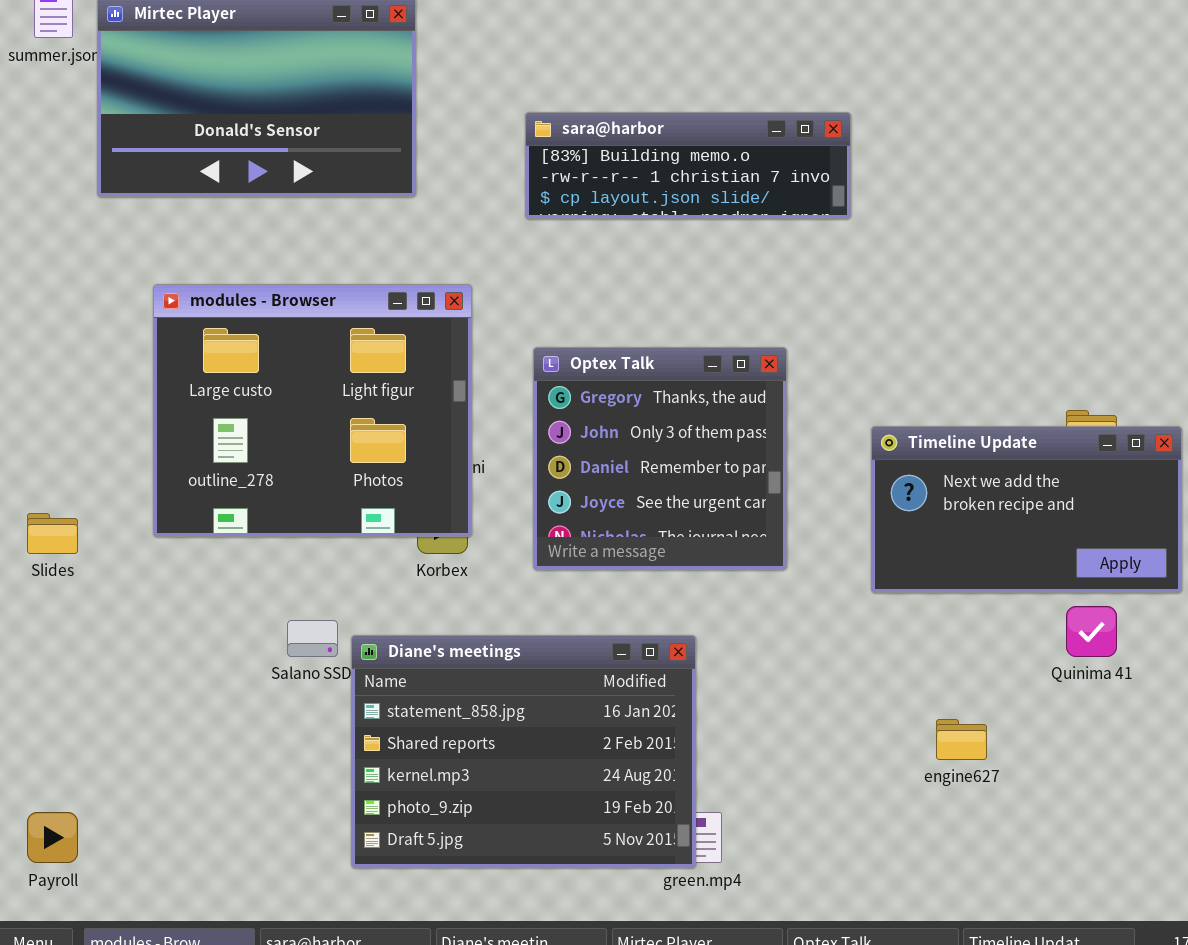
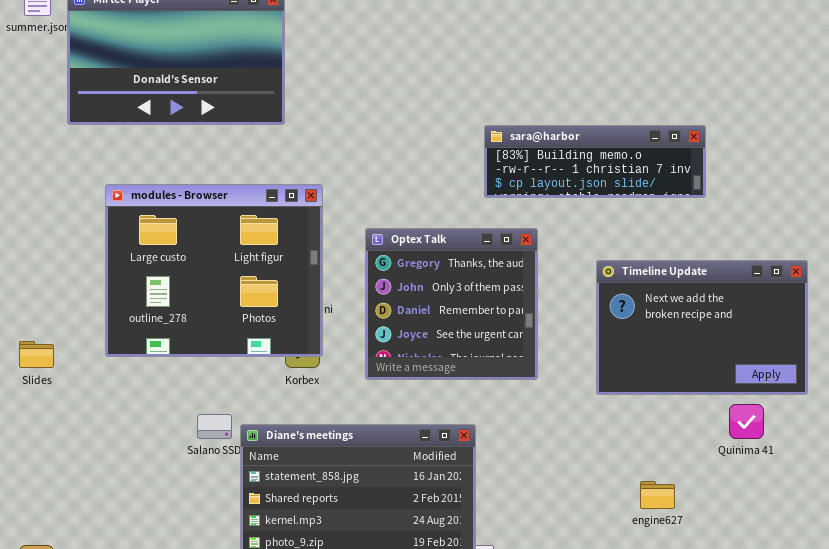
sara@harbor: [525,112,851,219] -> [484,125,706,198], moved
Timeline Update: [871,426,1182,593] -> [596,260,808,395], resized

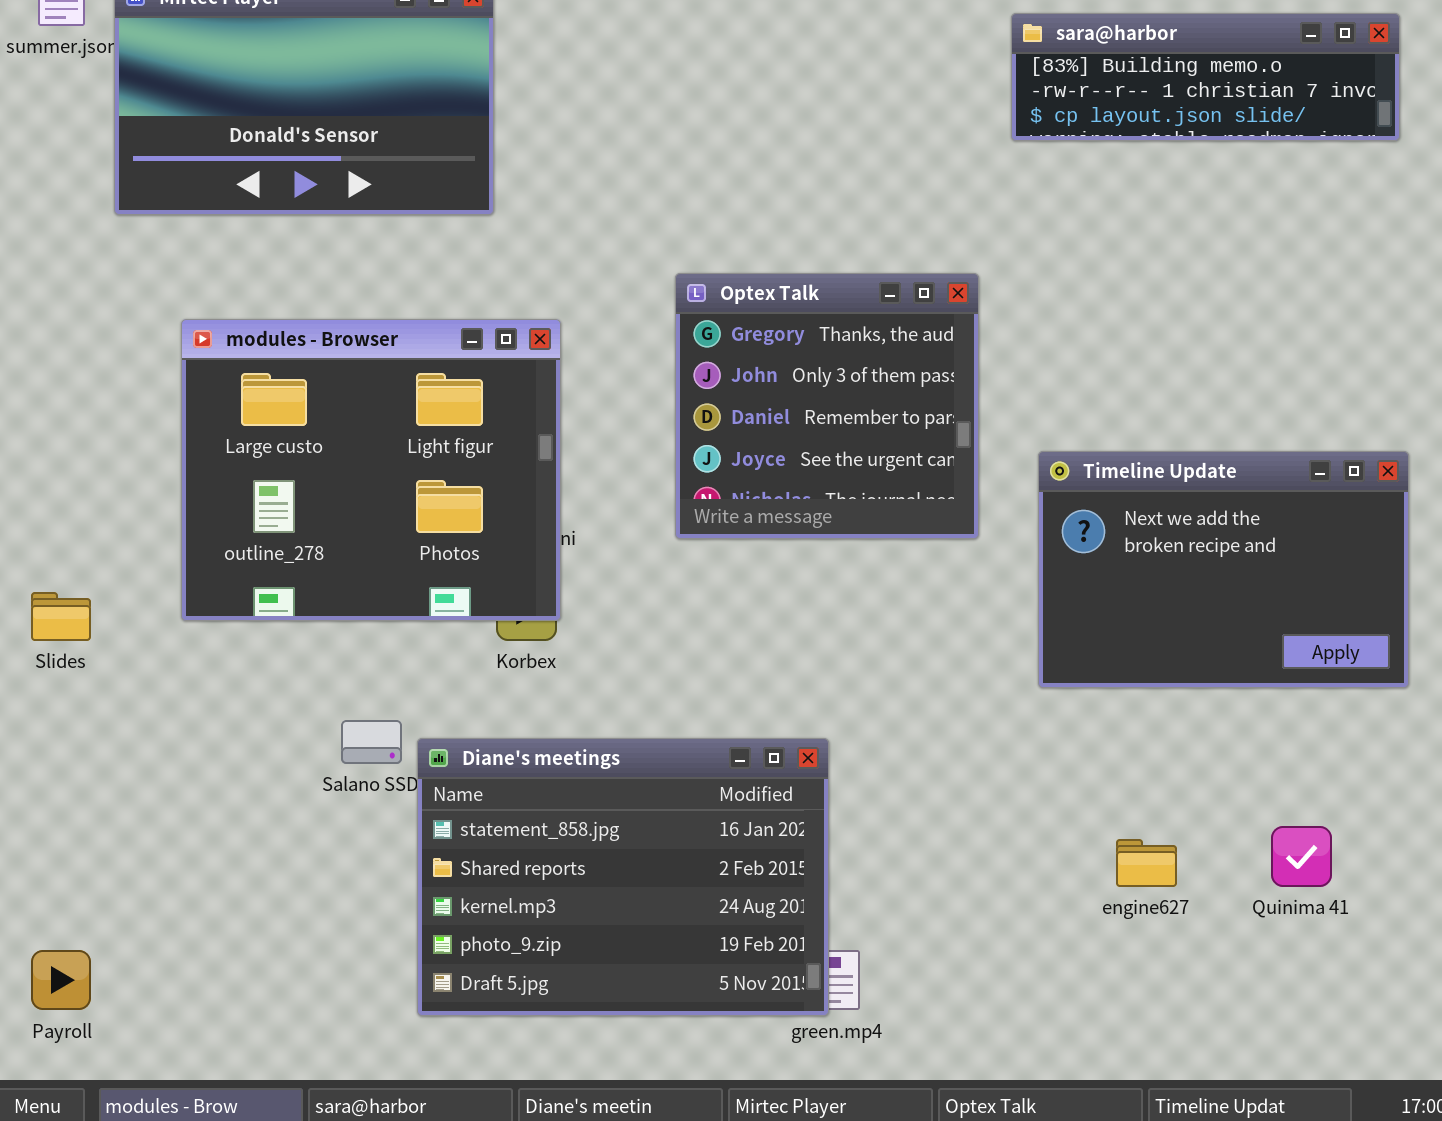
sara@harbor: [484,125,706,198] -> [1011,13,1400,141], moved
Optex Talk: [365,228,538,380] -> [675,273,979,539], moved
Quinima 41: [729,404,764,439] -> [1271,826,1332,887], moved

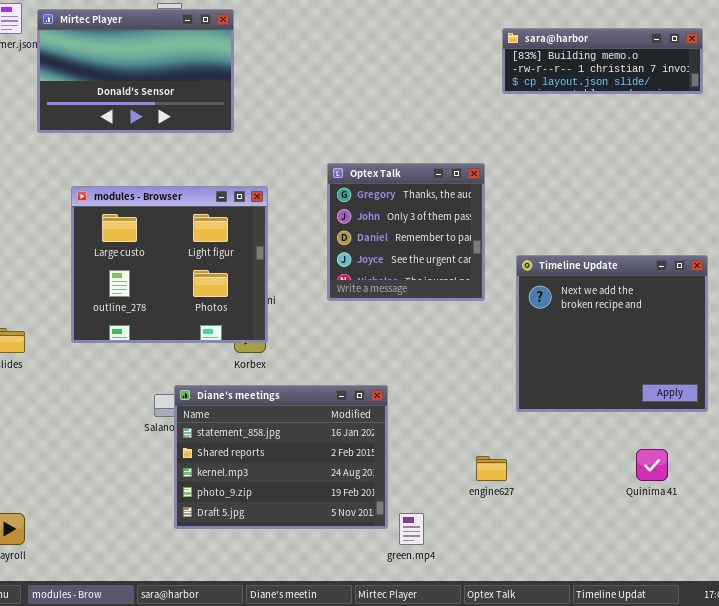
Timeline Update: [1038,451,1409,688] -> [516,255,708,412], resized
Diane's meetings: [417,738,829,1016] -> [174,385,388,529], moved
engine627: [1116,839,1177,887] -> [476,456,507,481], moved

